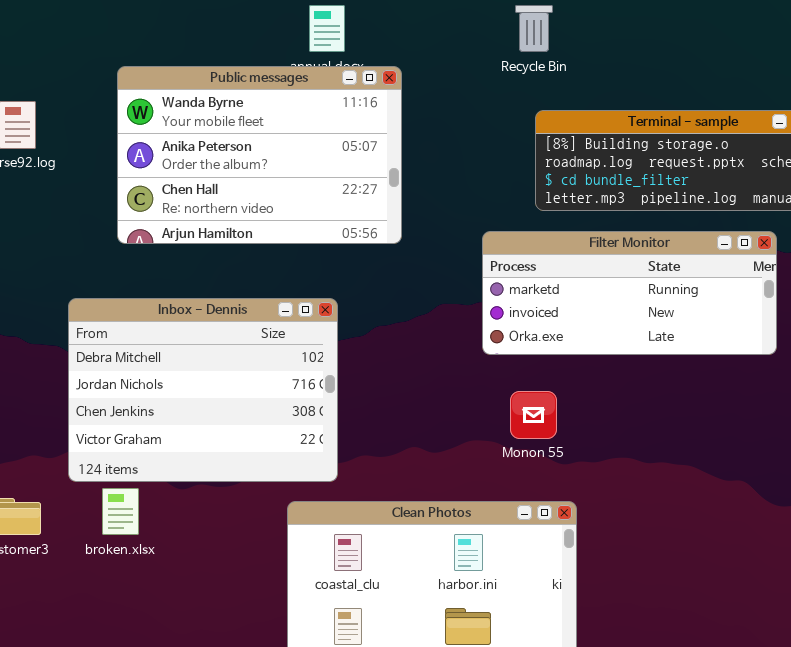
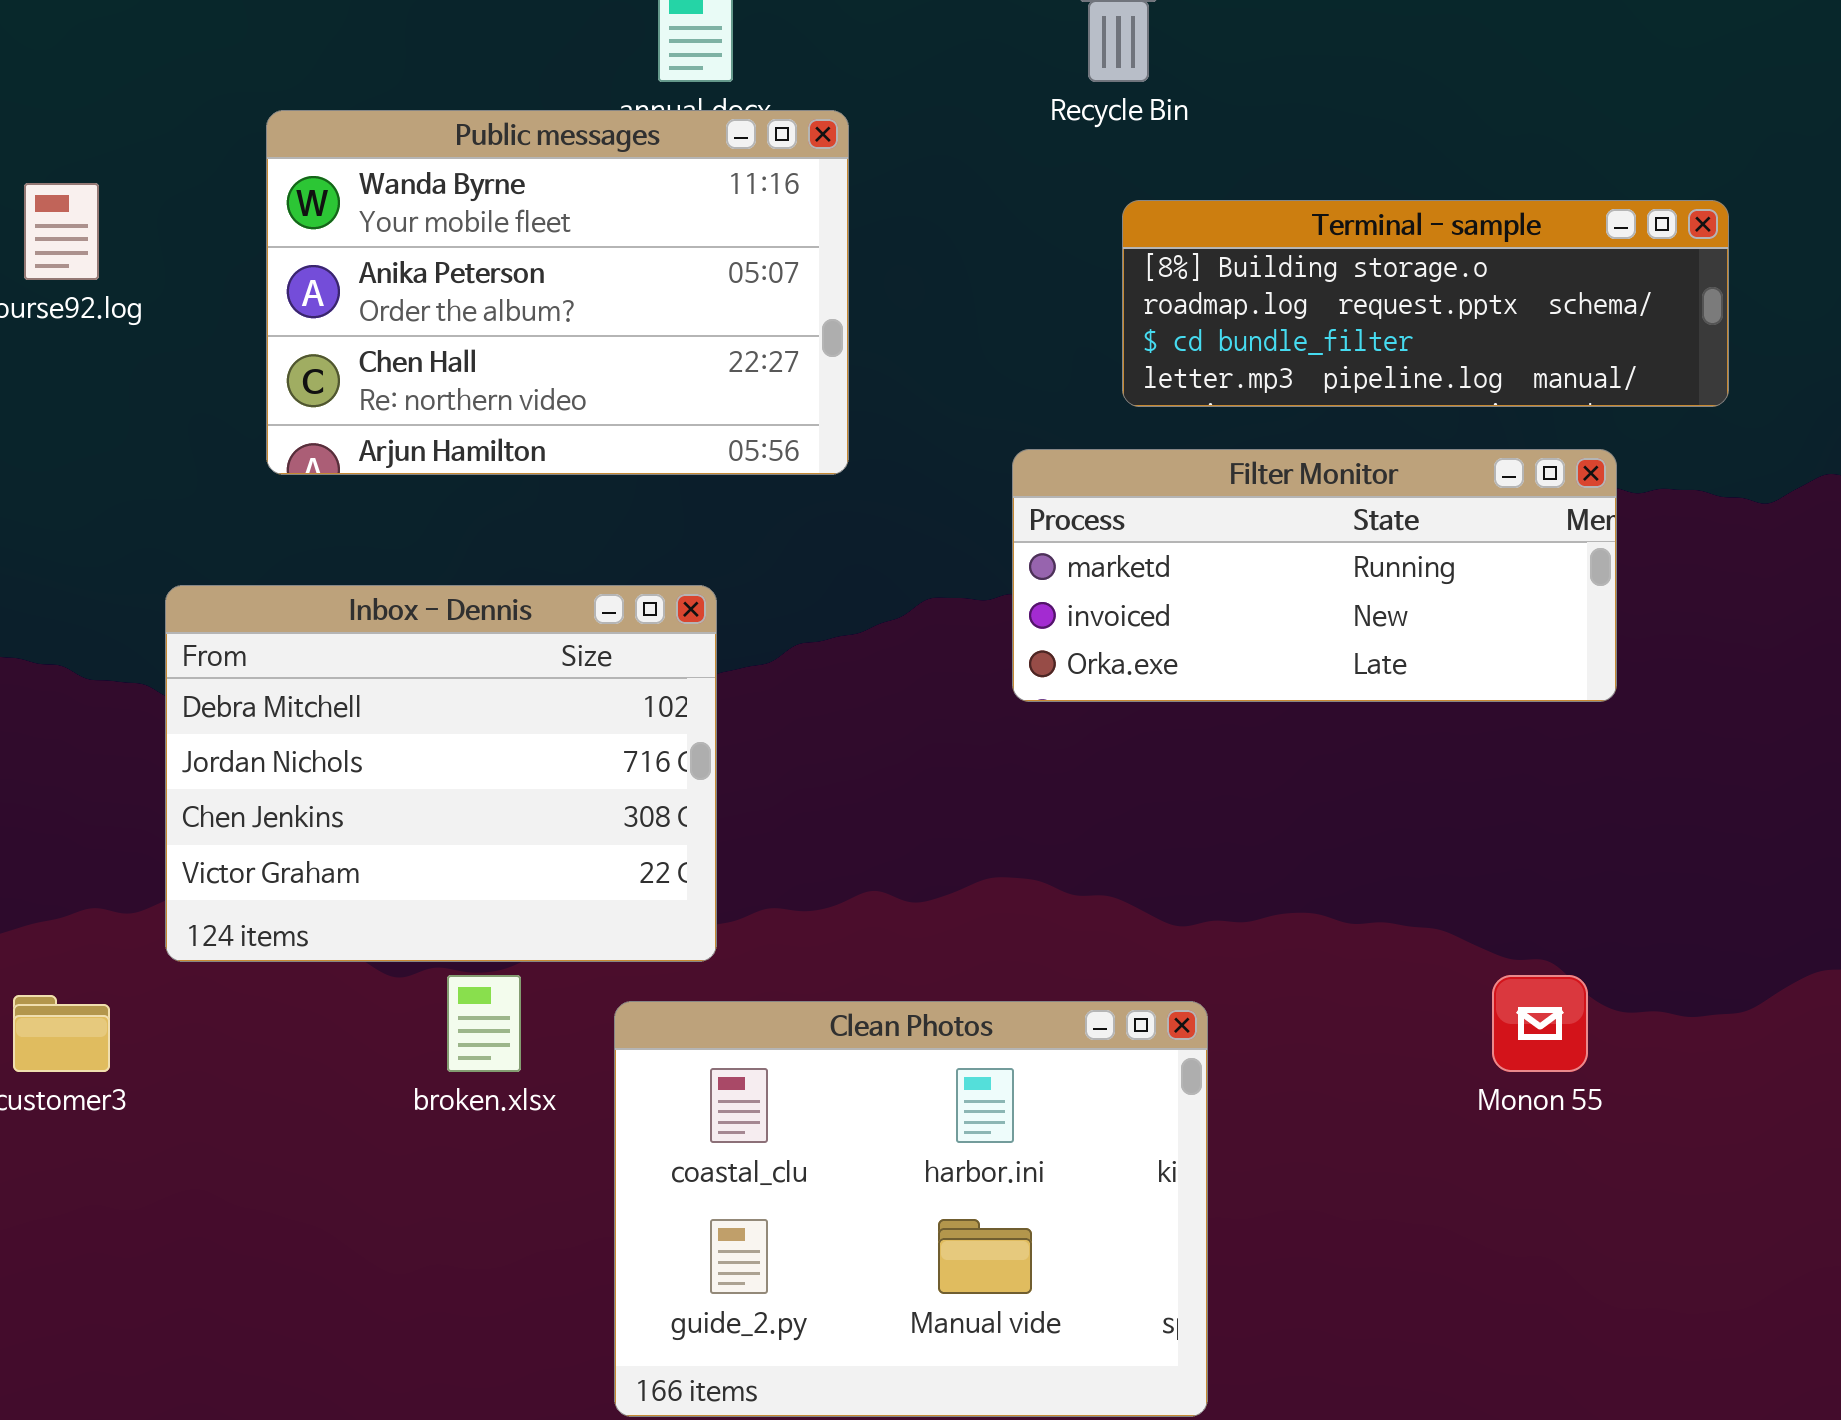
Monon 55: [510,391,557,439] -> [1492,975,1588,1072], moved
broken.xlsx: [102,488,139,535] -> [447,975,521,1072], moved

